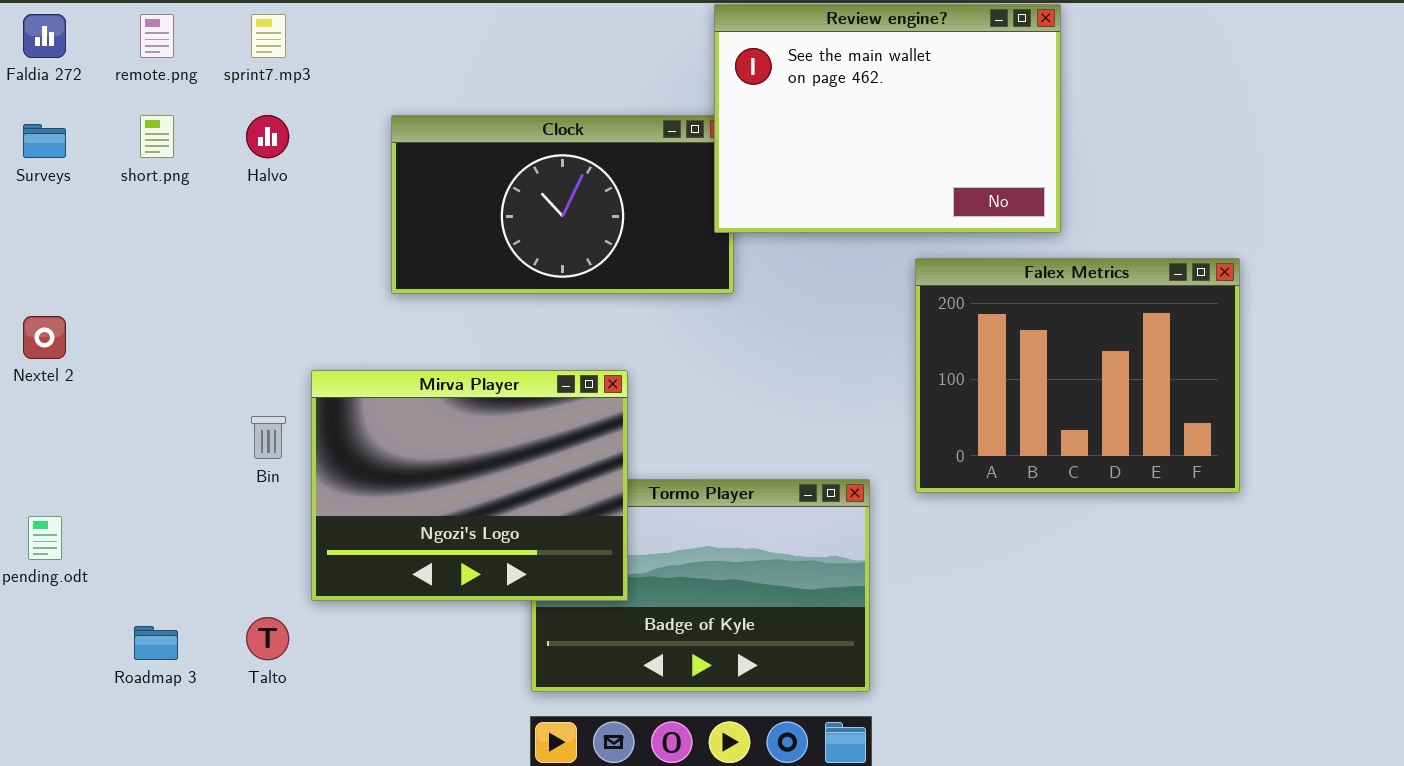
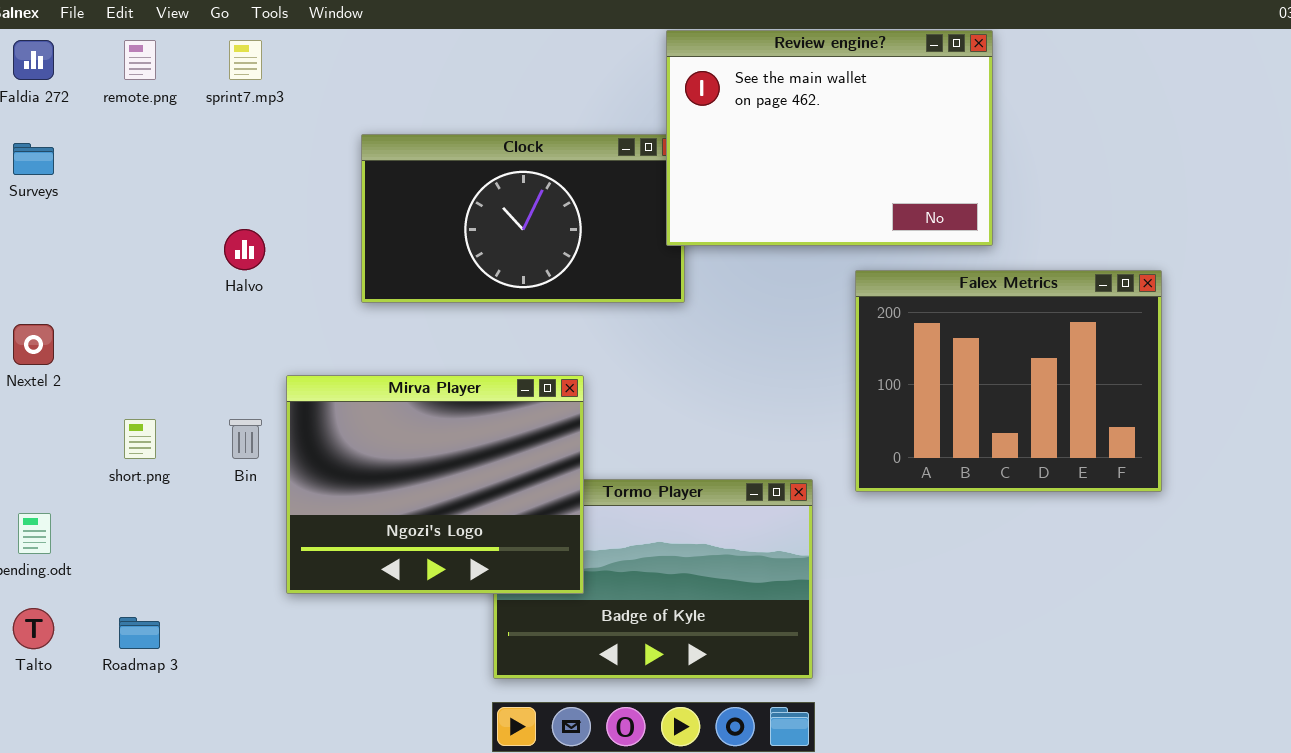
short.png: [140,115,174,158] -> [124,419,156,459], moved
Halvo: [246,115,289,158] -> [224,229,265,270], moved
Talto: [246,617,289,660] -> [13,608,54,649], moved

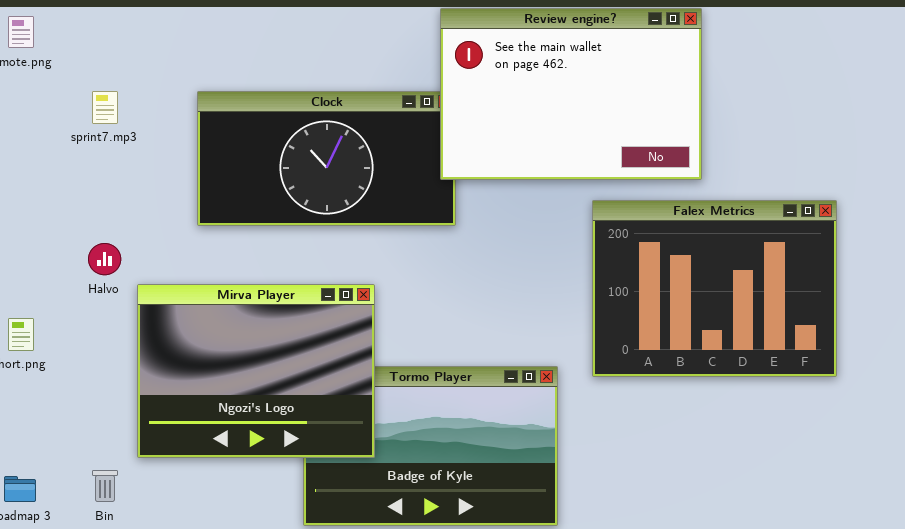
sprint7.mp3: [229,40,262,80] -> [92,91,118,124], moved
Halvo: [224,229,265,270] -> [88,243,121,275], moved
Bin: [229,419,262,459] -> [92,470,118,502], moved

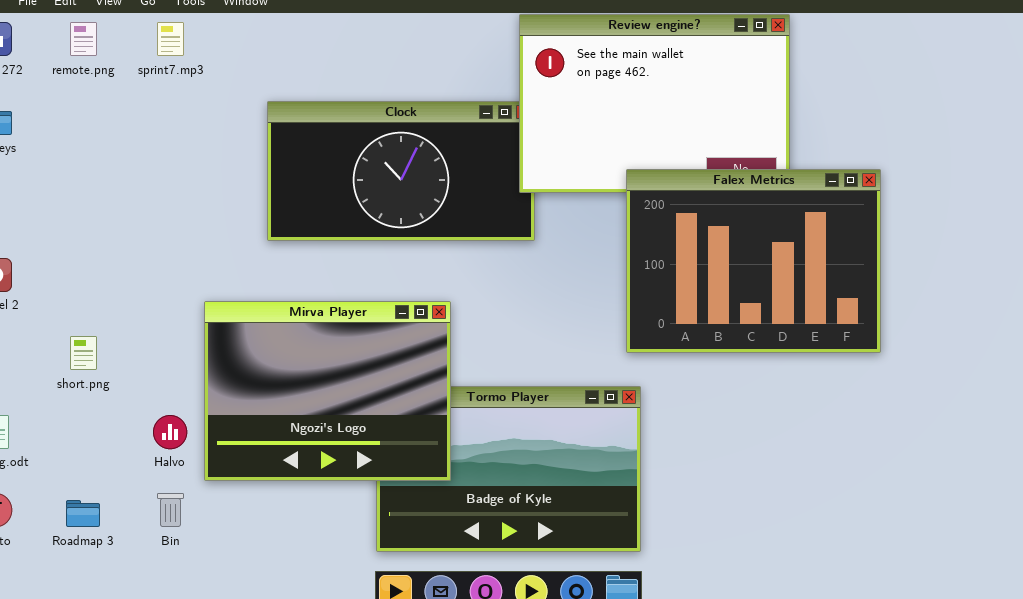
sprint7.mp3: [92,91,118,124] -> [157,22,184,56], moved
Falex Metrics: [592,200,837,377] -> [626,169,881,353], moved
Halvo: [88,243,121,275] -> [153,415,187,449], moved

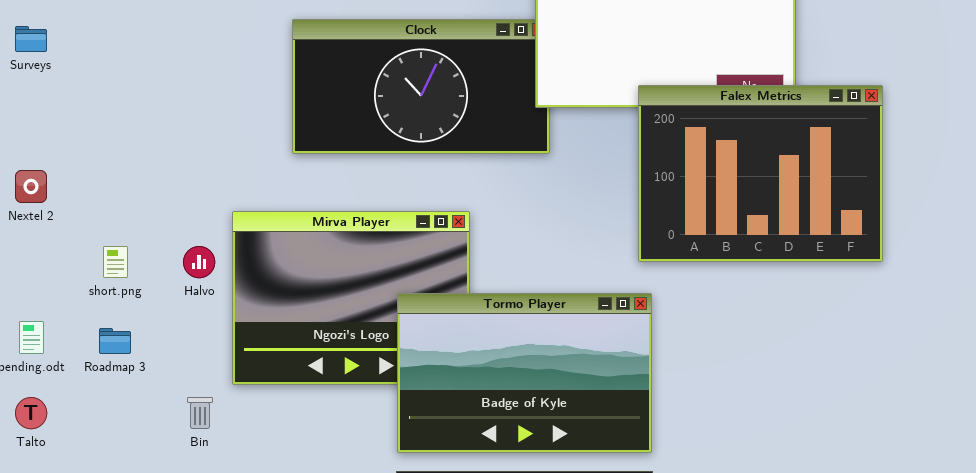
Tormo Player: [376,386,641,552] -> [397,293,652,453], raised
Halvo: [153,415,187,449] -> [183,246,215,278], moved
Roadmap 3: [66,500,100,527] -> [99,328,131,354], moved

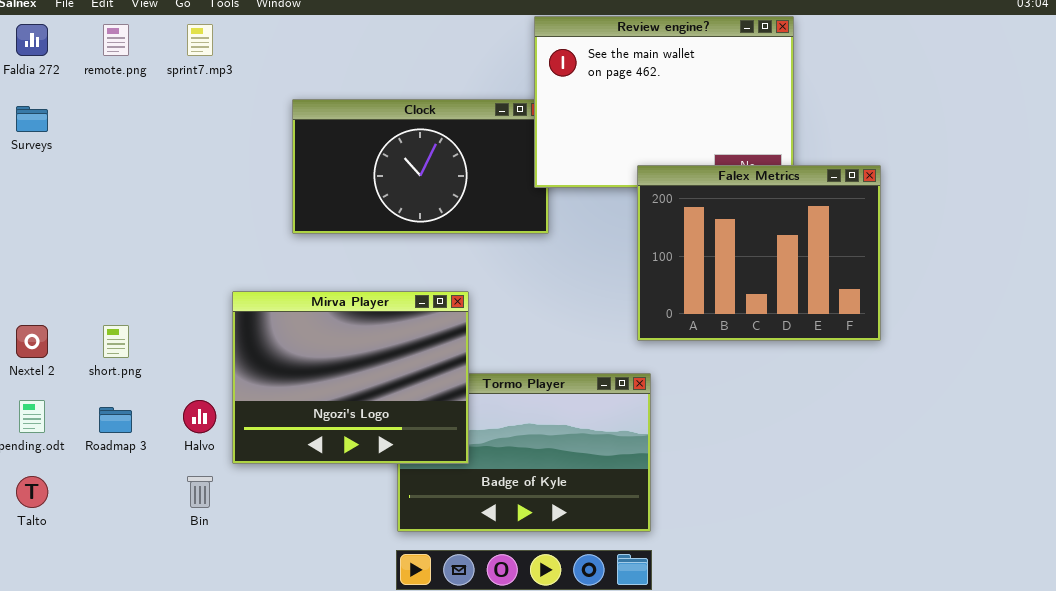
Nextel 2: [15,170,47,203] -> [16,325,48,358], moved
Mirva Player: [232,211,470,385] -> [232,291,469,464], raised
Halvo: [183,246,215,278] -> [183,400,216,433], moved

